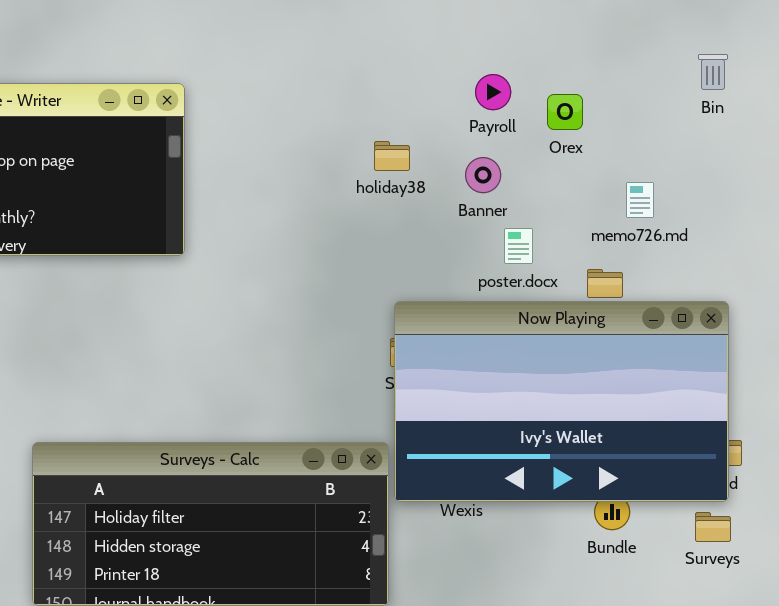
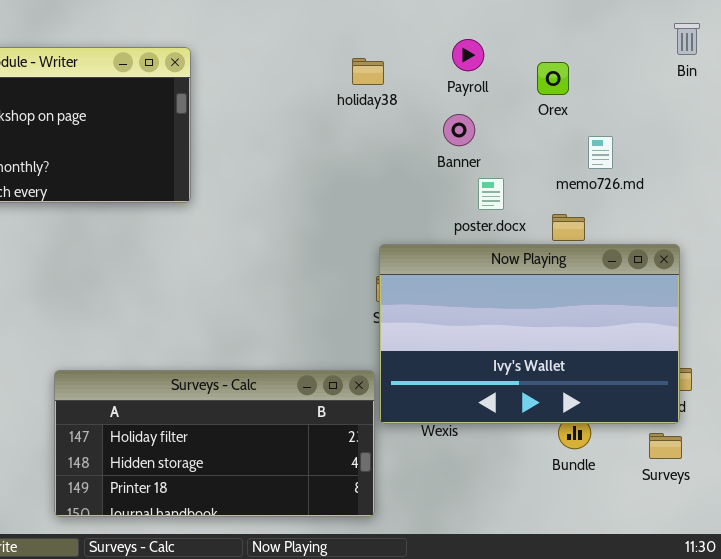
Bin: [698,54,728,90] -> [674,23,700,55], moved
Orex: [547,94,583,130] -> [537,62,569,95], moved
holiday38: [374,141,410,171] -> [352,58,384,85], moved

